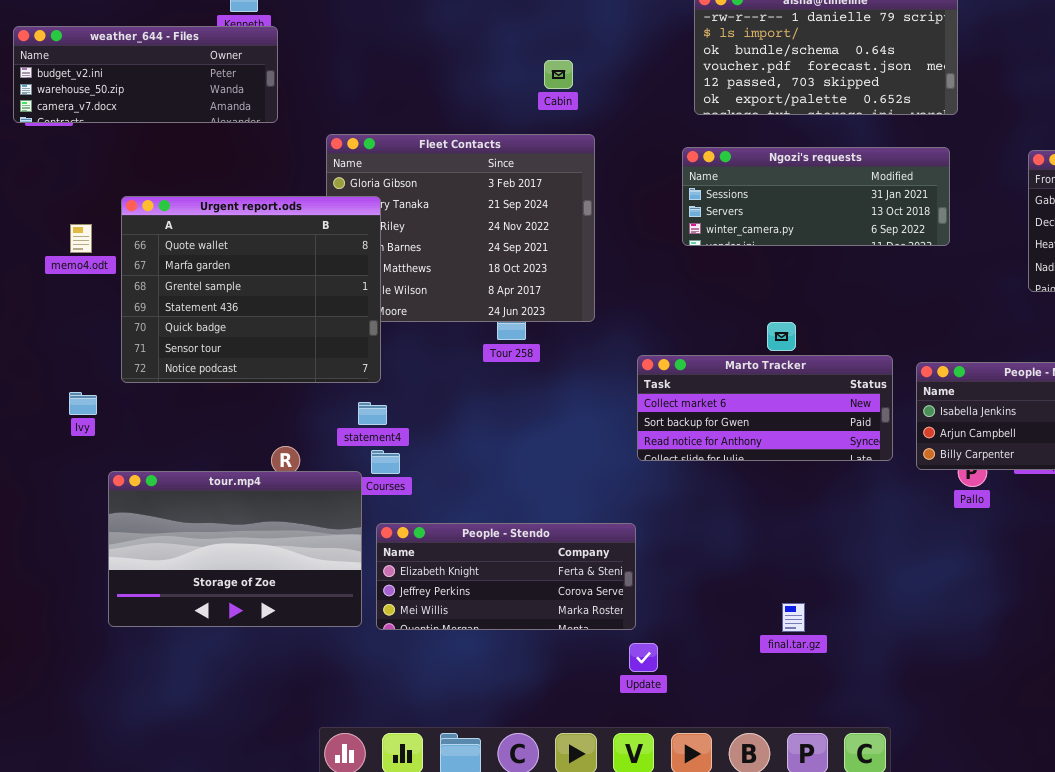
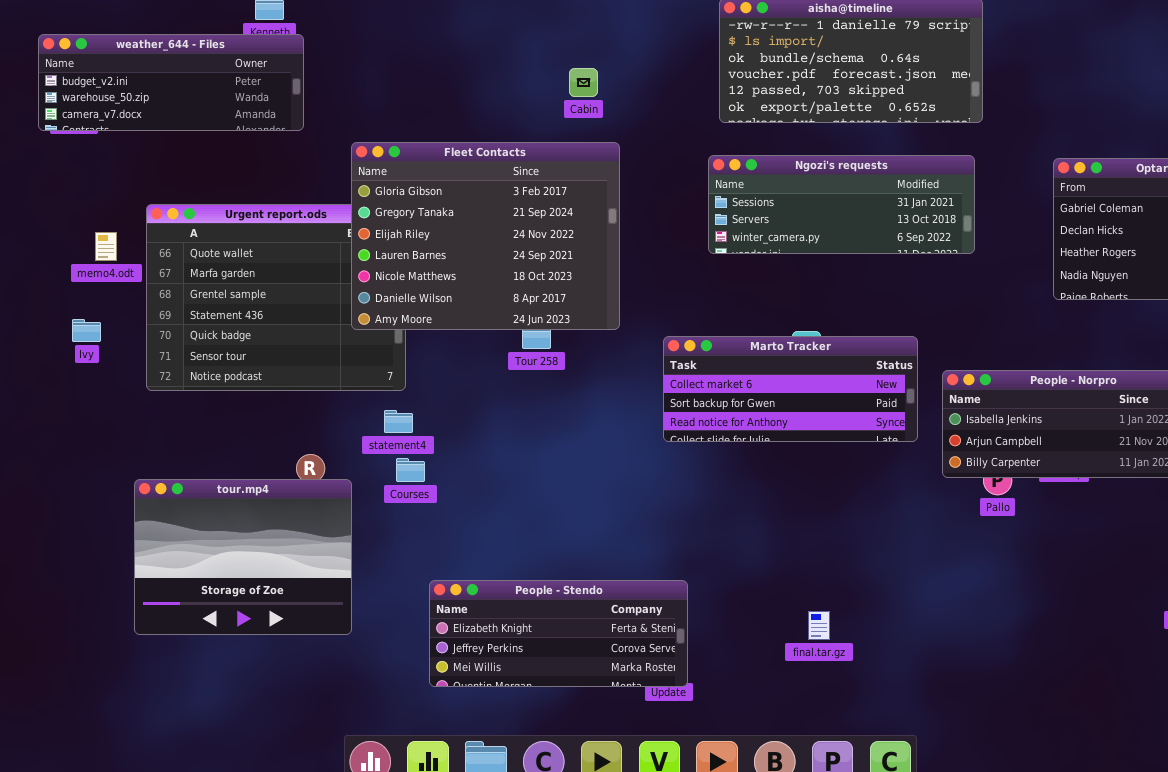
Fleet Contacts: [326,134,595,322] -> [351,142,620,330], raised
Marto Tracker: [637,355,893,461] -> [663,336,918,442], moved
Ivy: [69,392,97,415] -> [72,319,101,342], moved
tour.mp4: [108,471,362,627] -> [134,479,352,635], resized
People - Stendo: [376,523,636,630] -> [429,580,688,687], moved

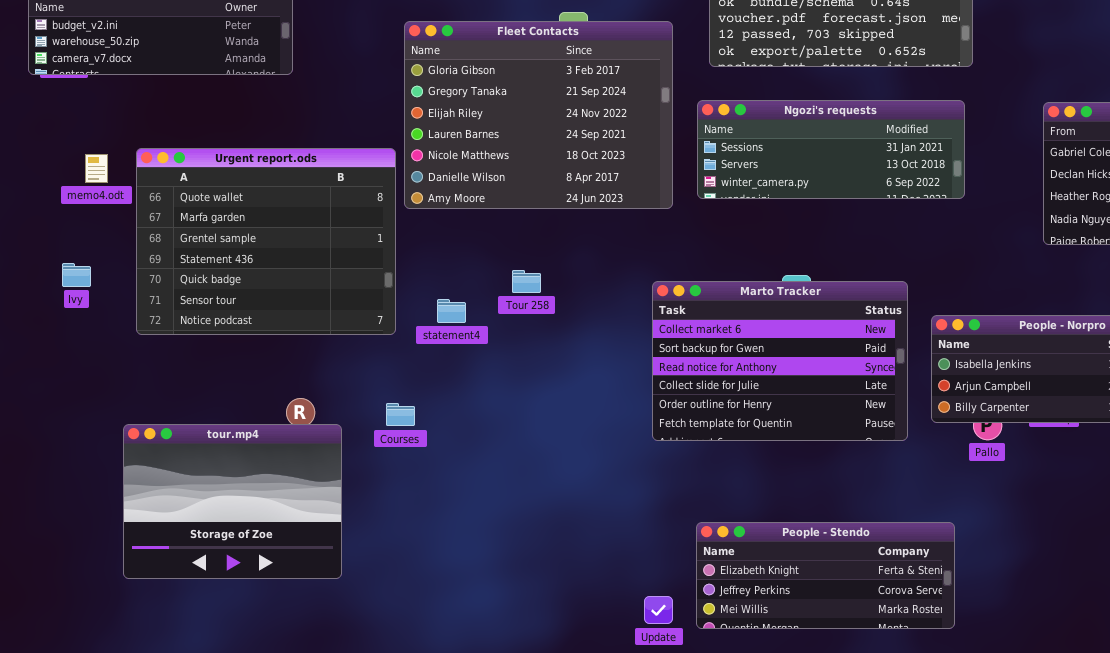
Fleet Contacts: [351,142,620,330] -> [404,21,673,209], moved
memo4.odt: [95,232,117,261] -> [85,154,108,183], moved
Marto Tracker: [663,336,918,442] -> [652,281,908,441], resized
statement4: [384,410,413,433] -> [437,299,466,323], moved
People - Stendo: [429,580,688,687] -> [696,522,955,629], moved

